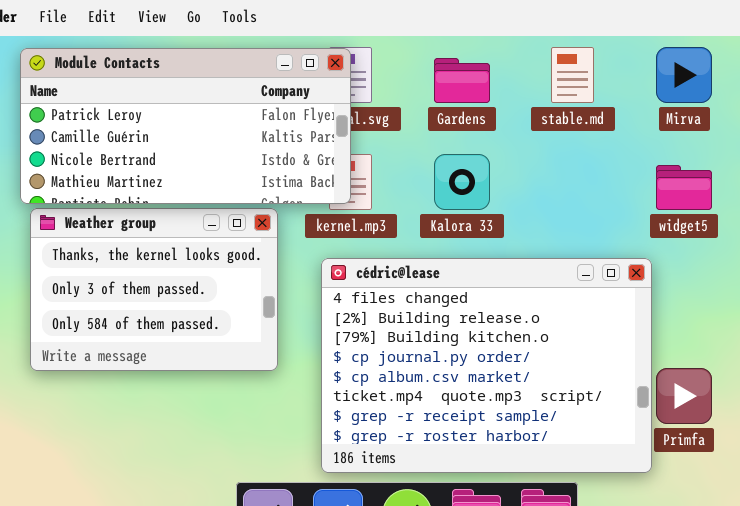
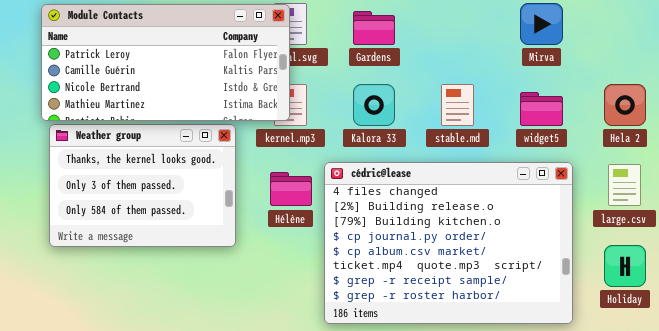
stable.md: [551,47,594,103] -> [441,84,474,126], moved
cédric@lease: [321,258,652,473] -> [324,162,573,324], moved

